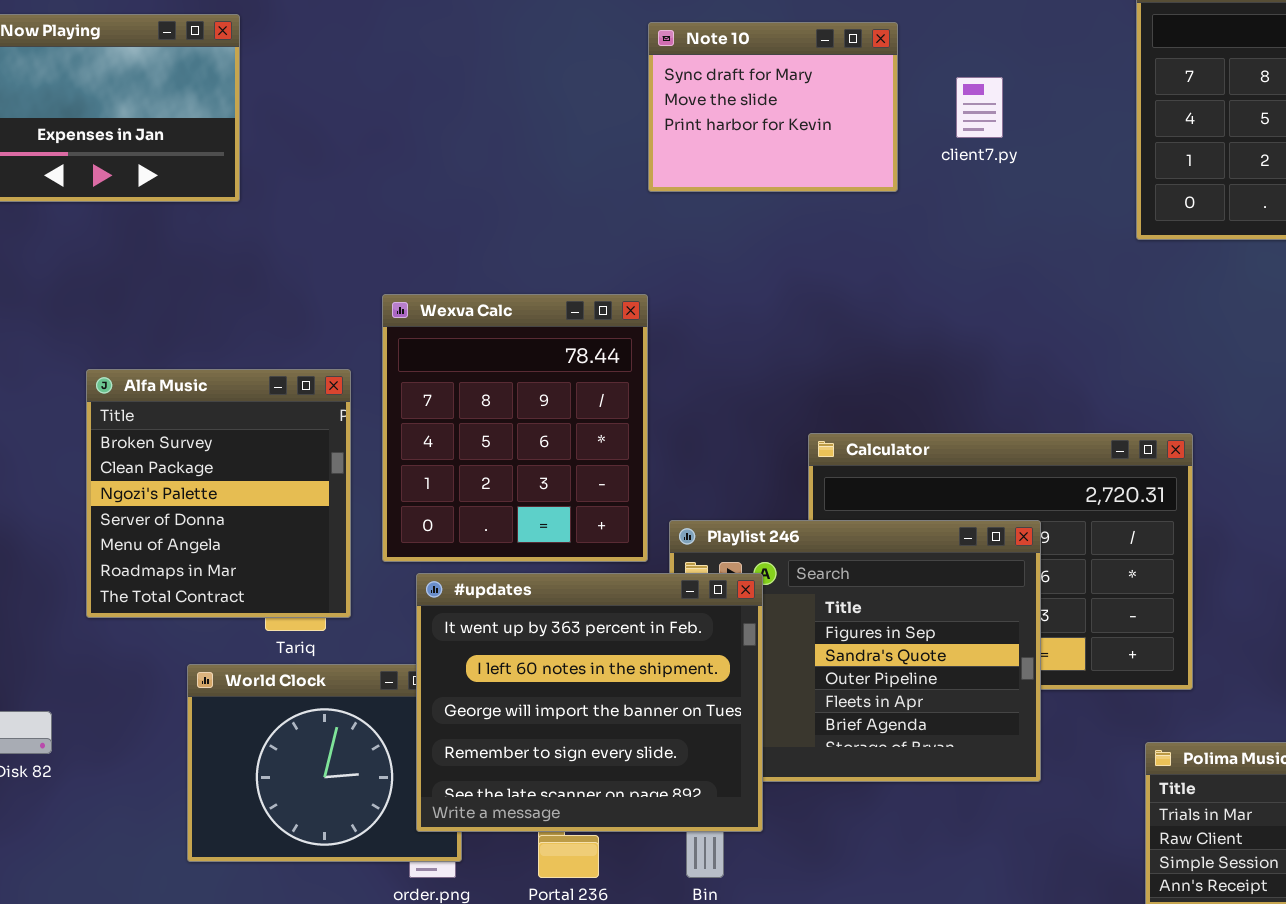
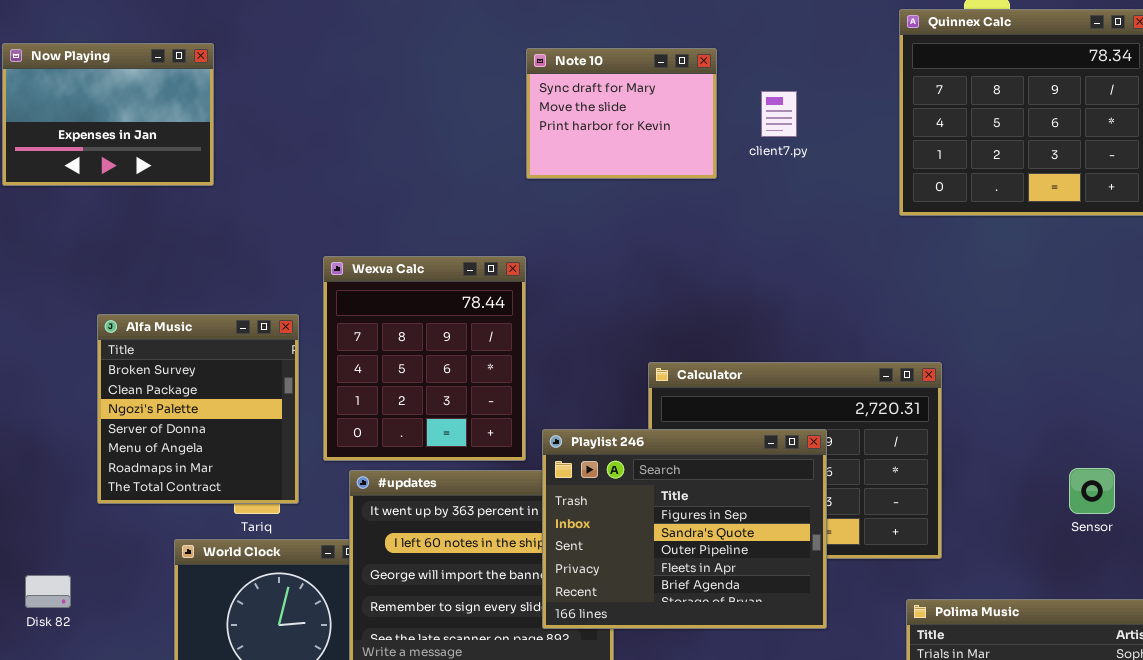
Playlist 246: [669,520,1041,782] -> [542,429,827,629], raised

